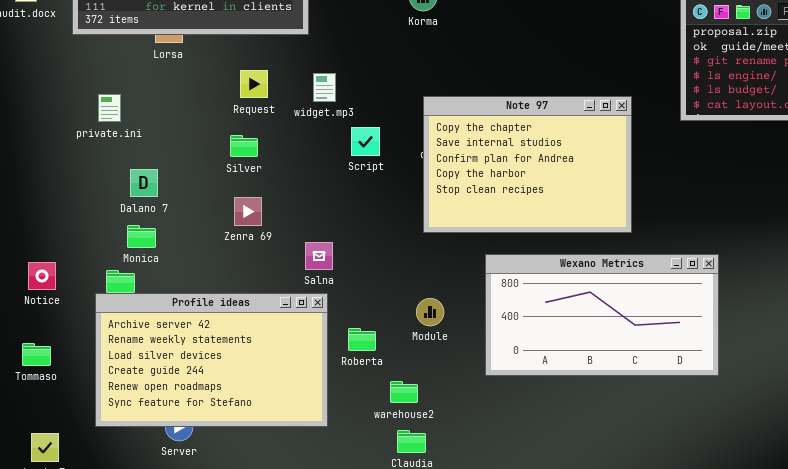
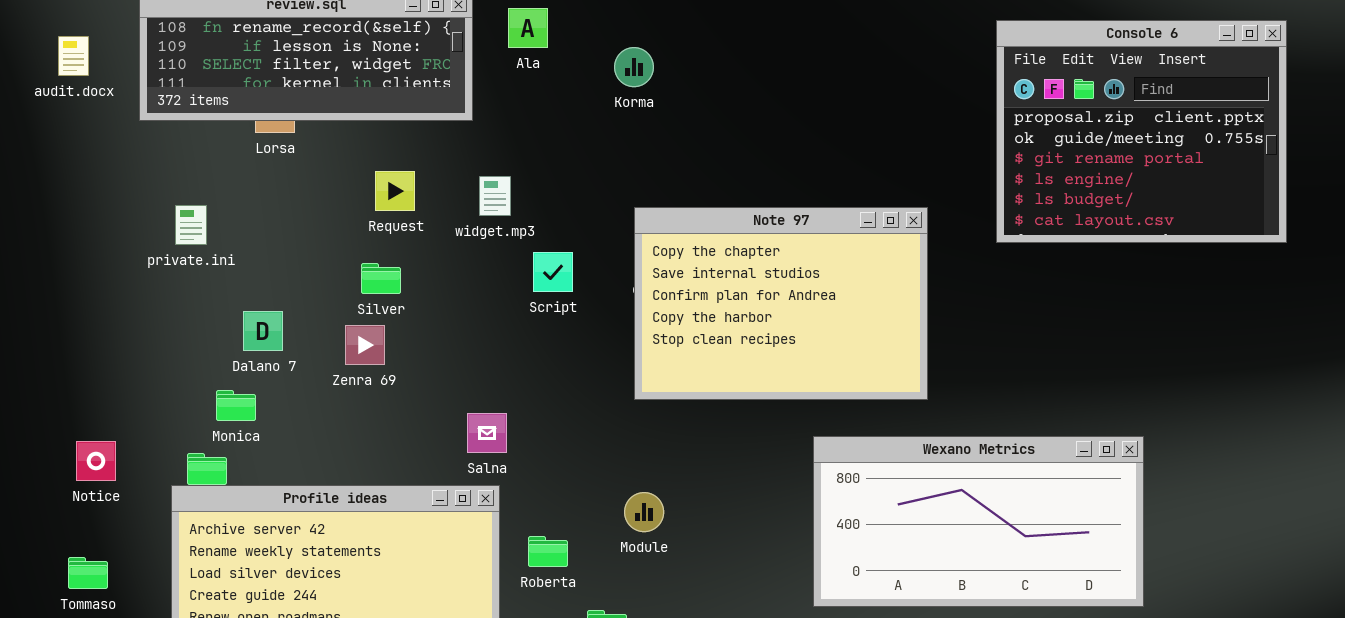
Dalano 7: [130,169,158,197] -> [243,311,283,351], moved
Zenra 69: [234,197,262,226] -> [345,325,385,365], moved
Wexano Metrics: [485,254,719,376] -> [813,436,1144,607], moved

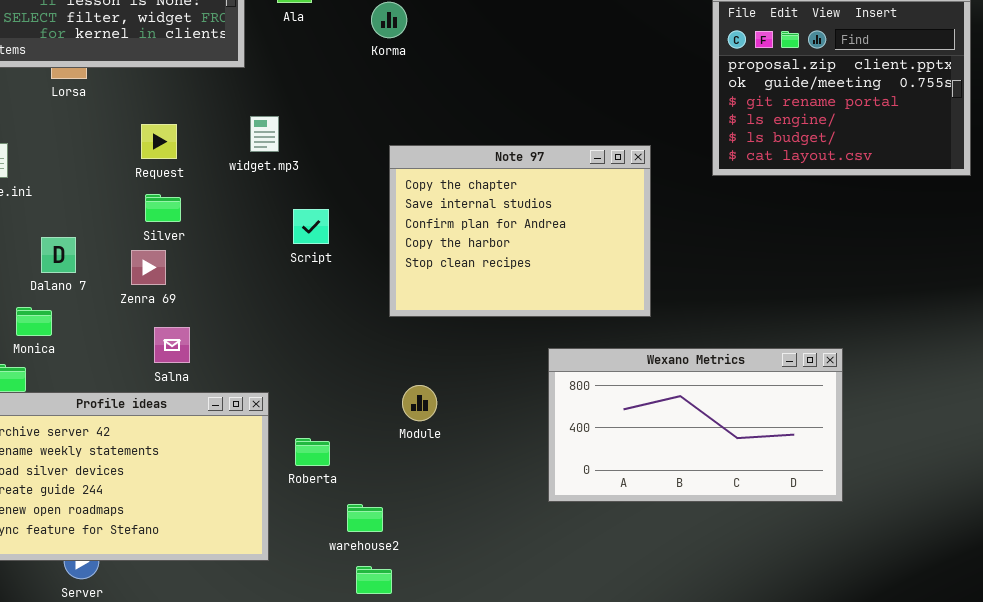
Request: [375,171,415,211] -> [141,124,177,159], moved
Script: [533,252,573,292] -> [293,209,329,244], moved
Salna: [467,413,507,453] -> [154,327,190,363], moved
Module: [624,492,664,532] -> [402,385,437,421], moved

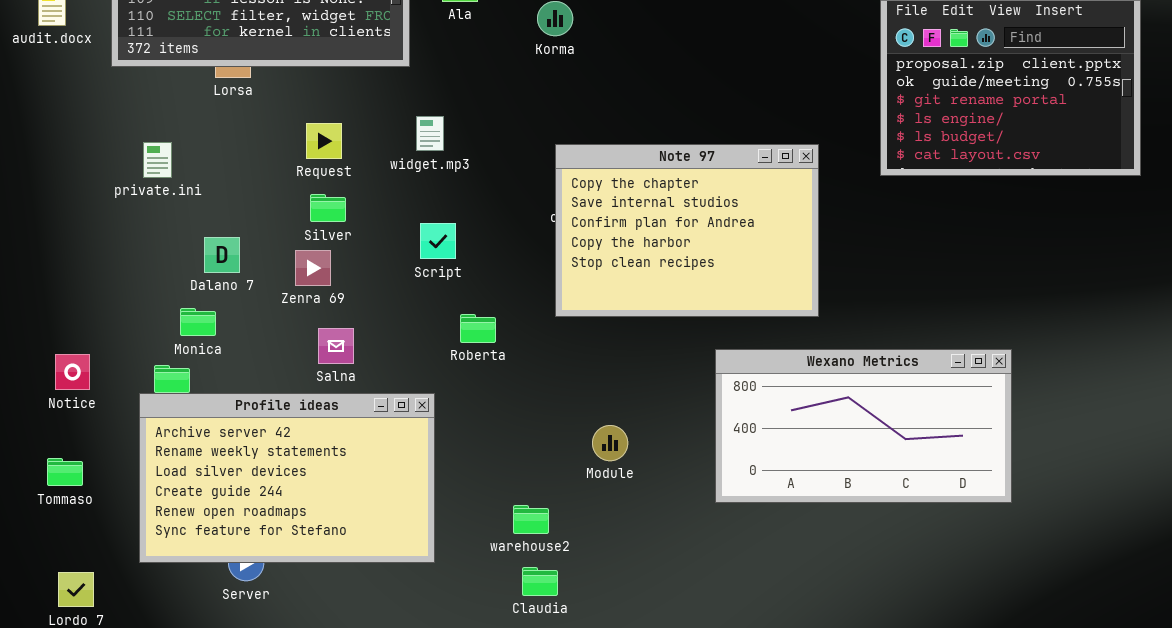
Script: [293,209,329,244] -> [420,223,456,259], moved
Module: [402,385,437,421] -> [592,425,628,461], moved
Roberta: [295,438,330,466] -> [460,314,496,343], moved

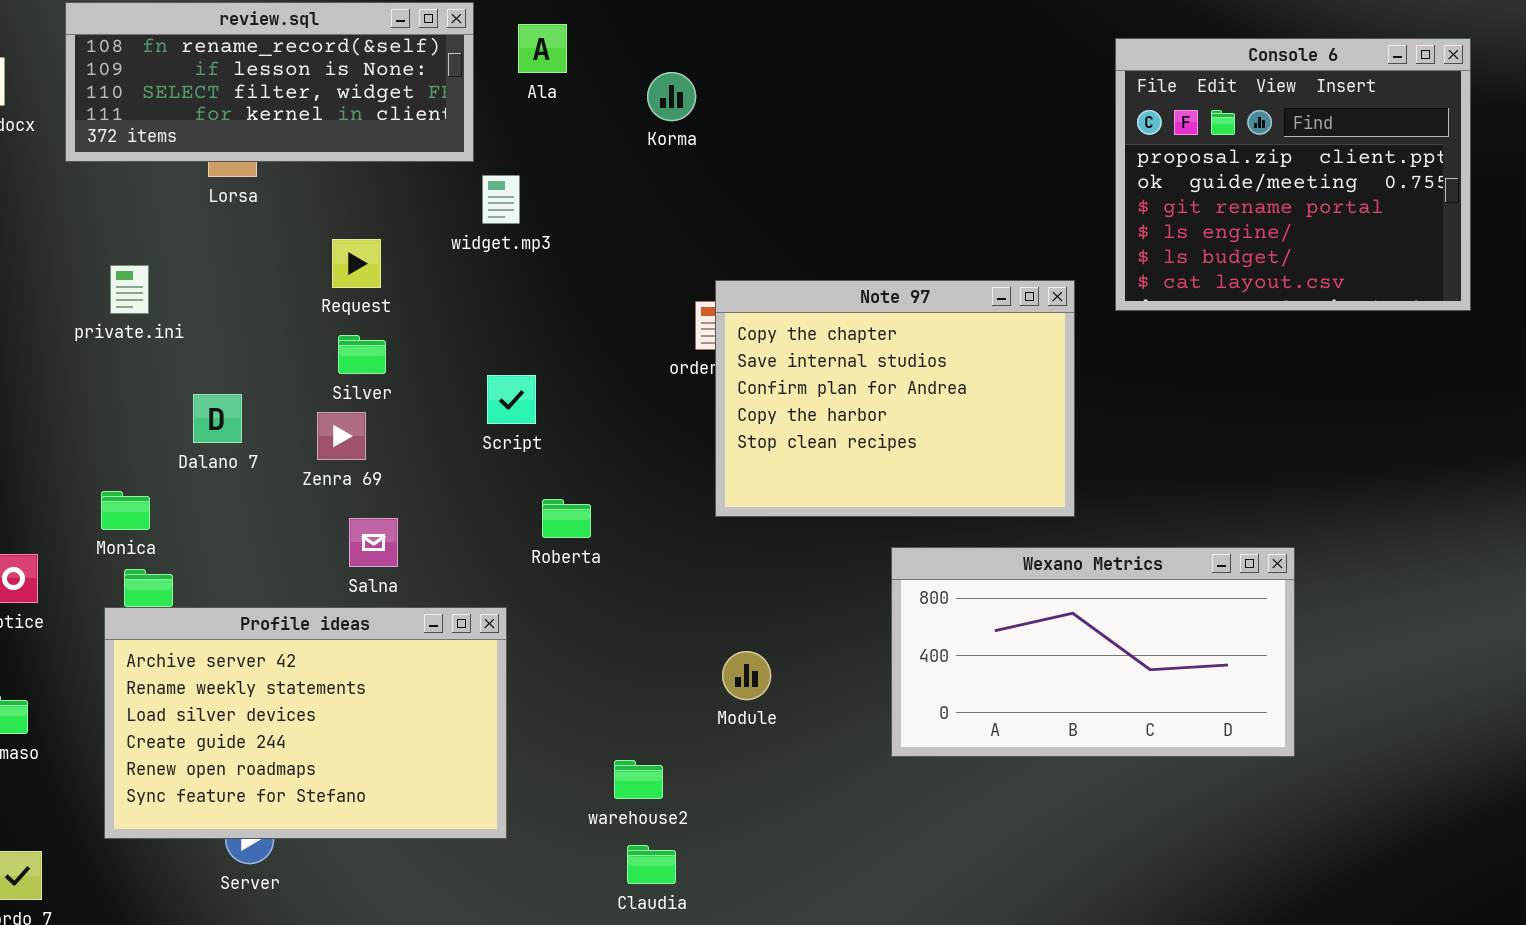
widget.mp3: [416,116,444,151] -> [482,175,520,224], moved
Note 97: [555,144,819,317] -> [715,280,1075,517], moved
Monica: [180,308,216,336] -> [101,491,150,530], moved

